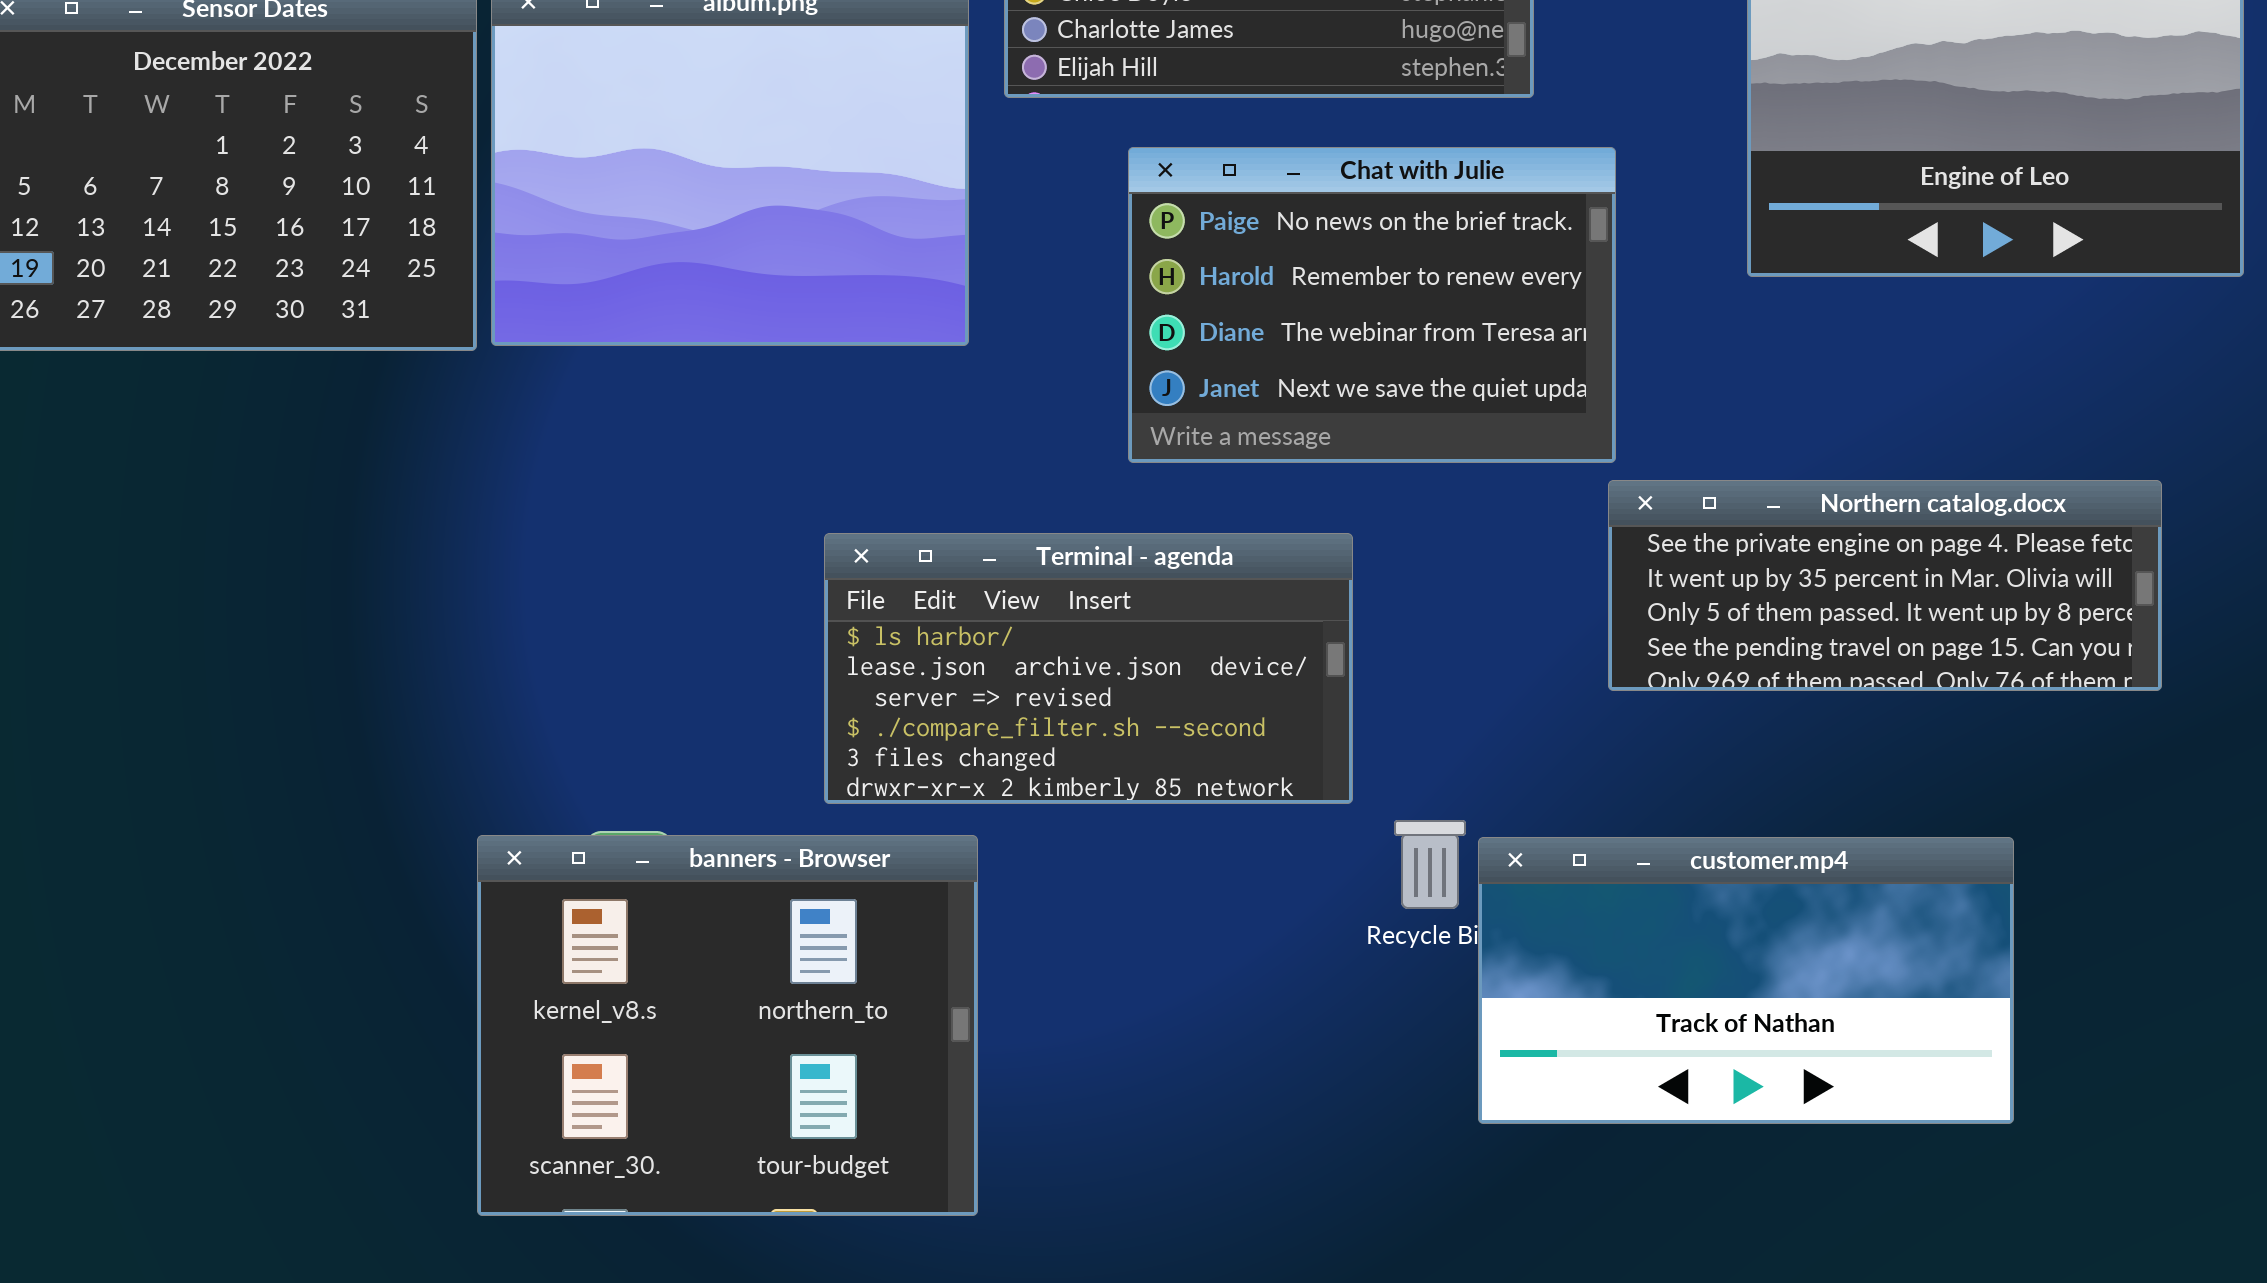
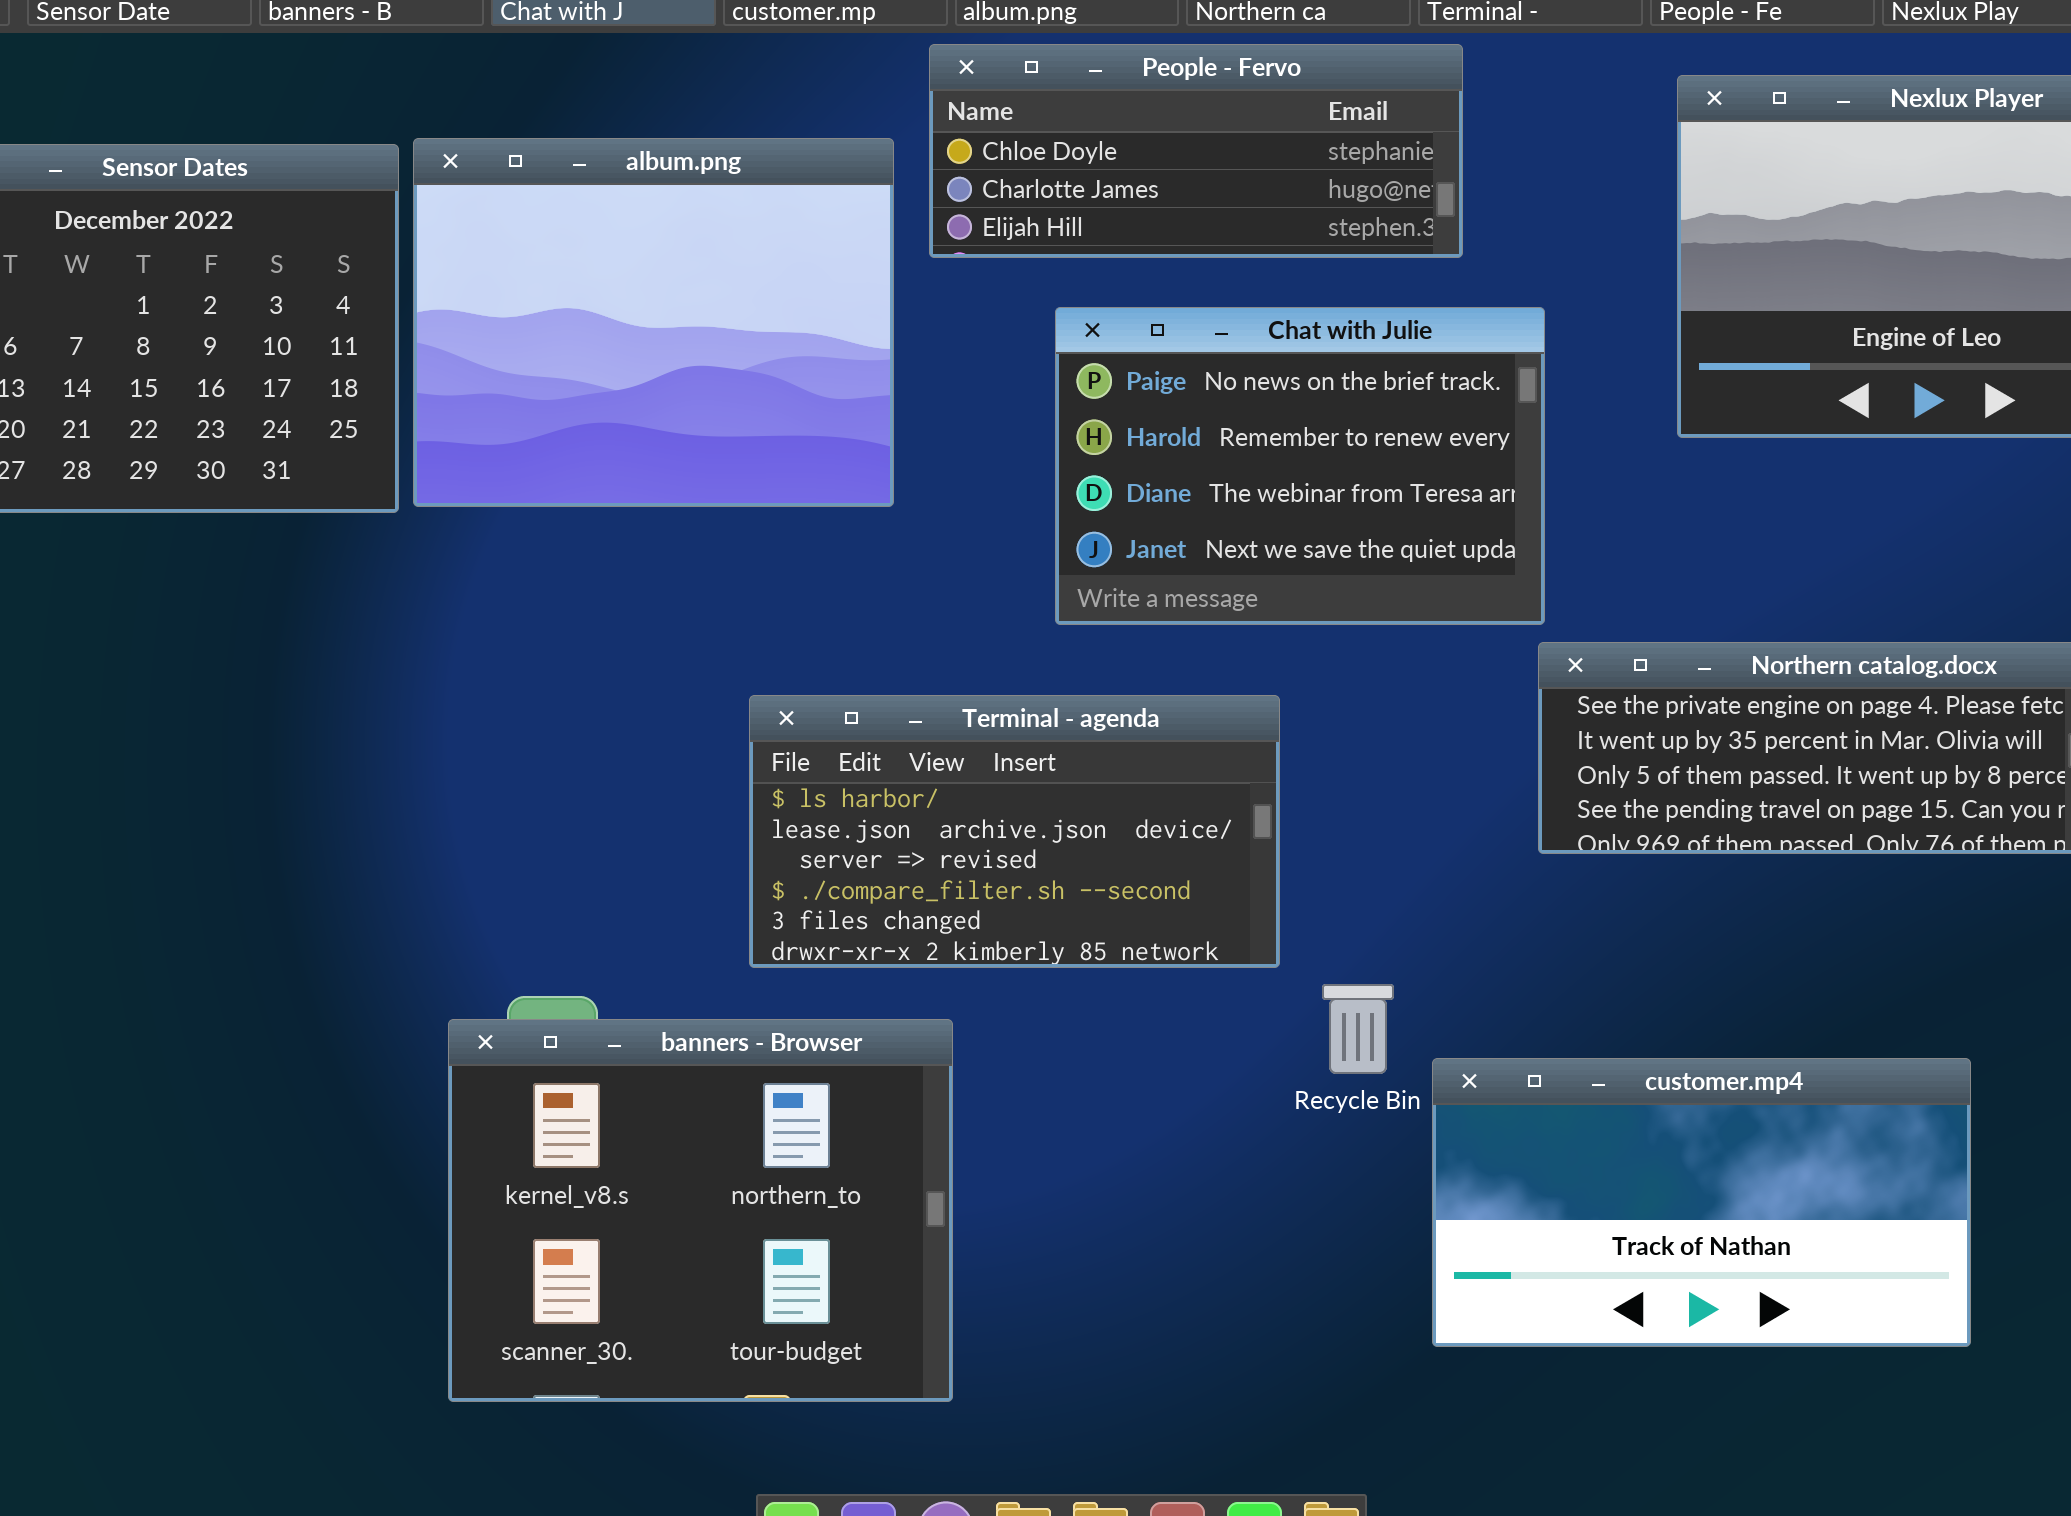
banners - Browser: [477,835,978,1216] -> [448,1019,953,1402], moved
customer.mp4: [1478,837,2014,1124] -> [1432,1058,1971,1347], moved

